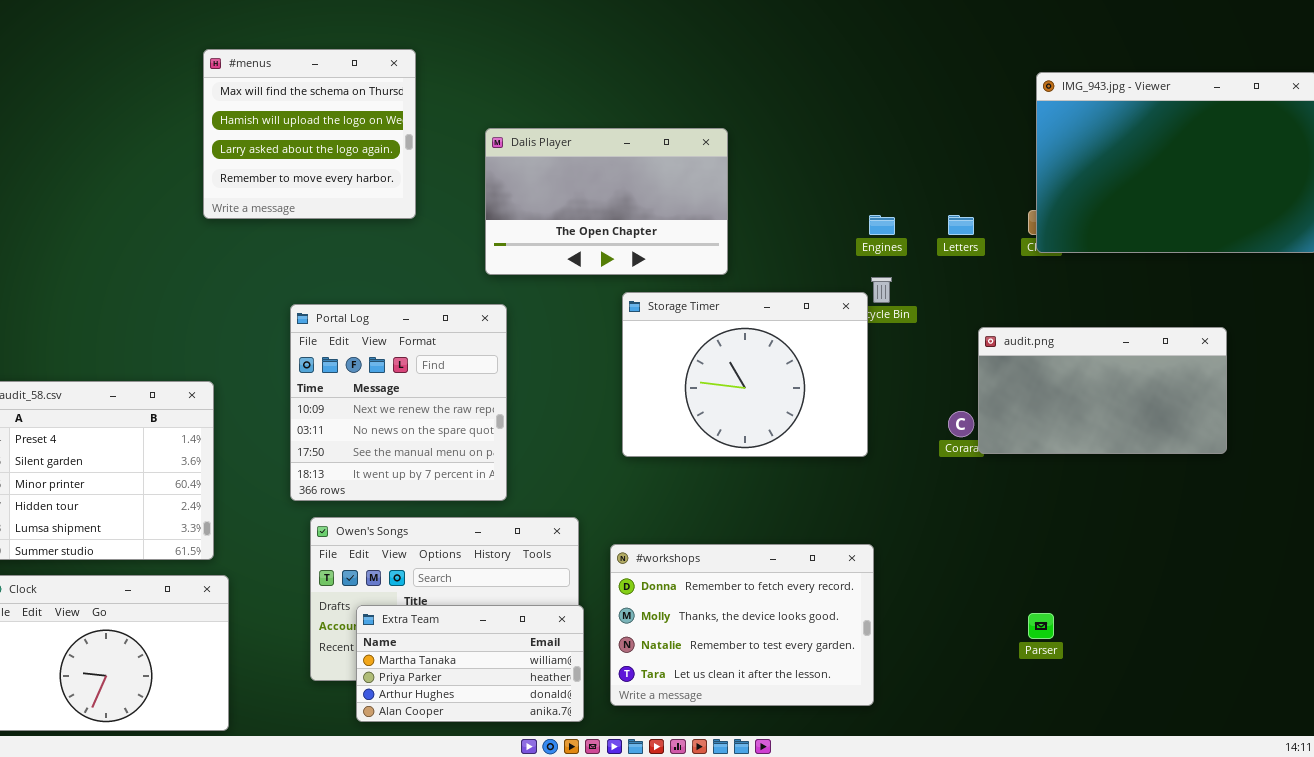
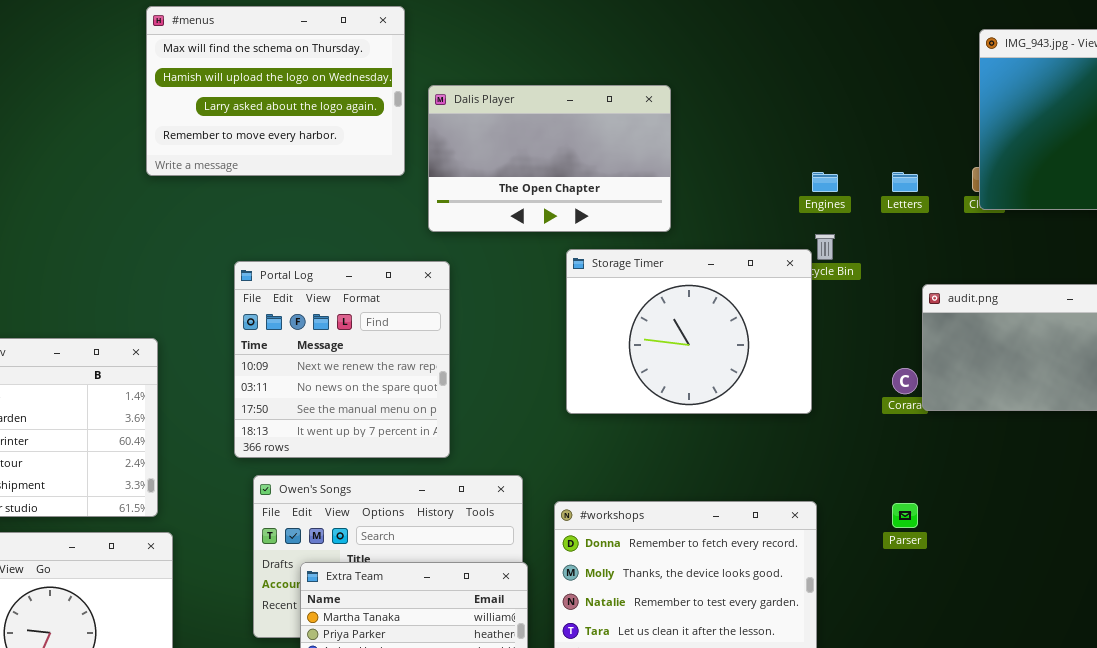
#menus: [203,49,416,219] -> [146,6,405,176], resized
Parser: [1028,613,1054,639] -> [892,503,918,528], moved

